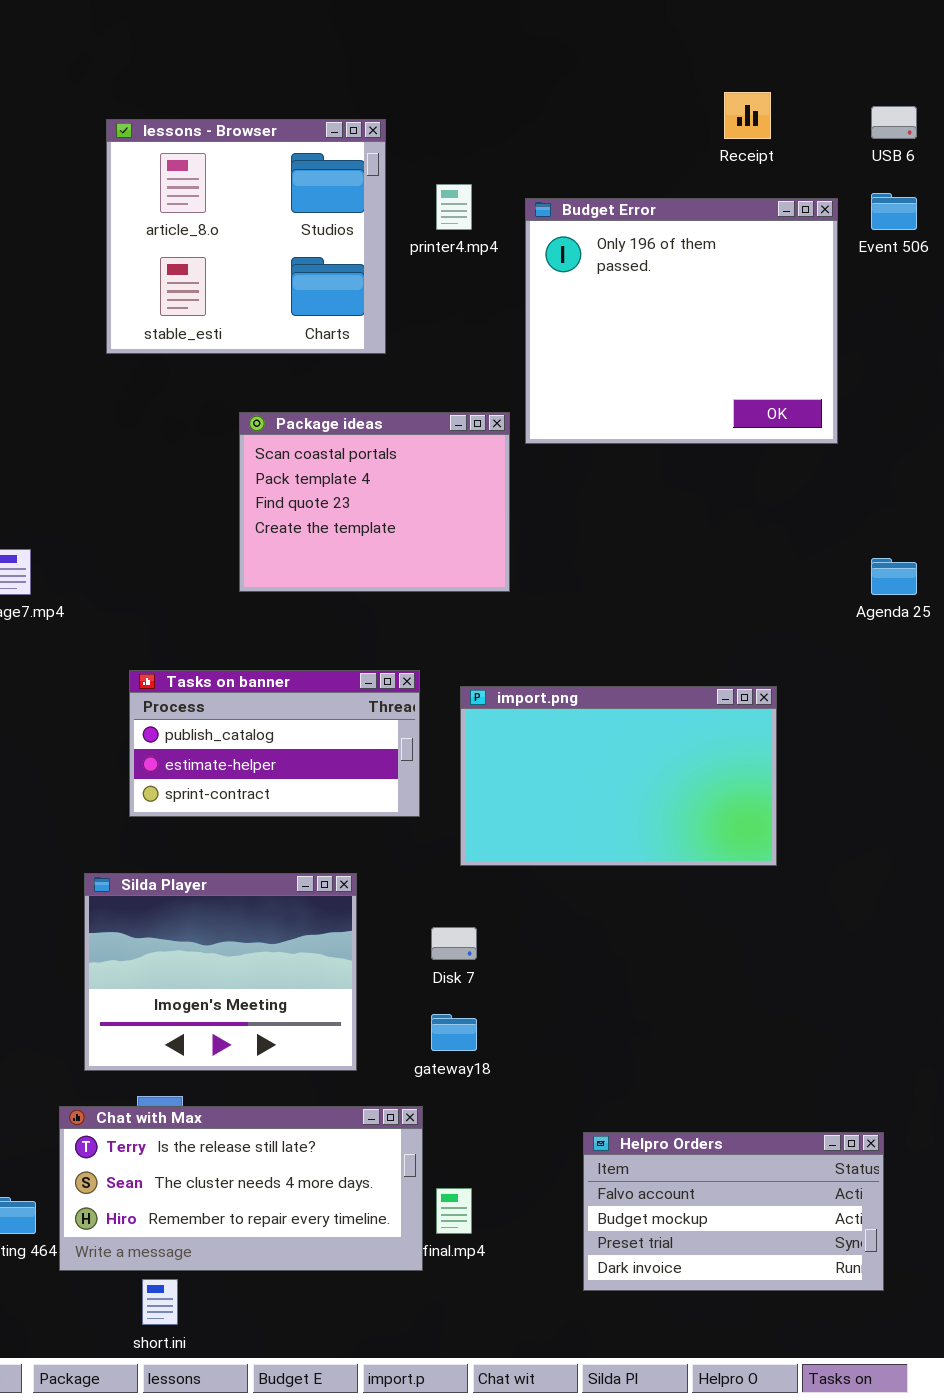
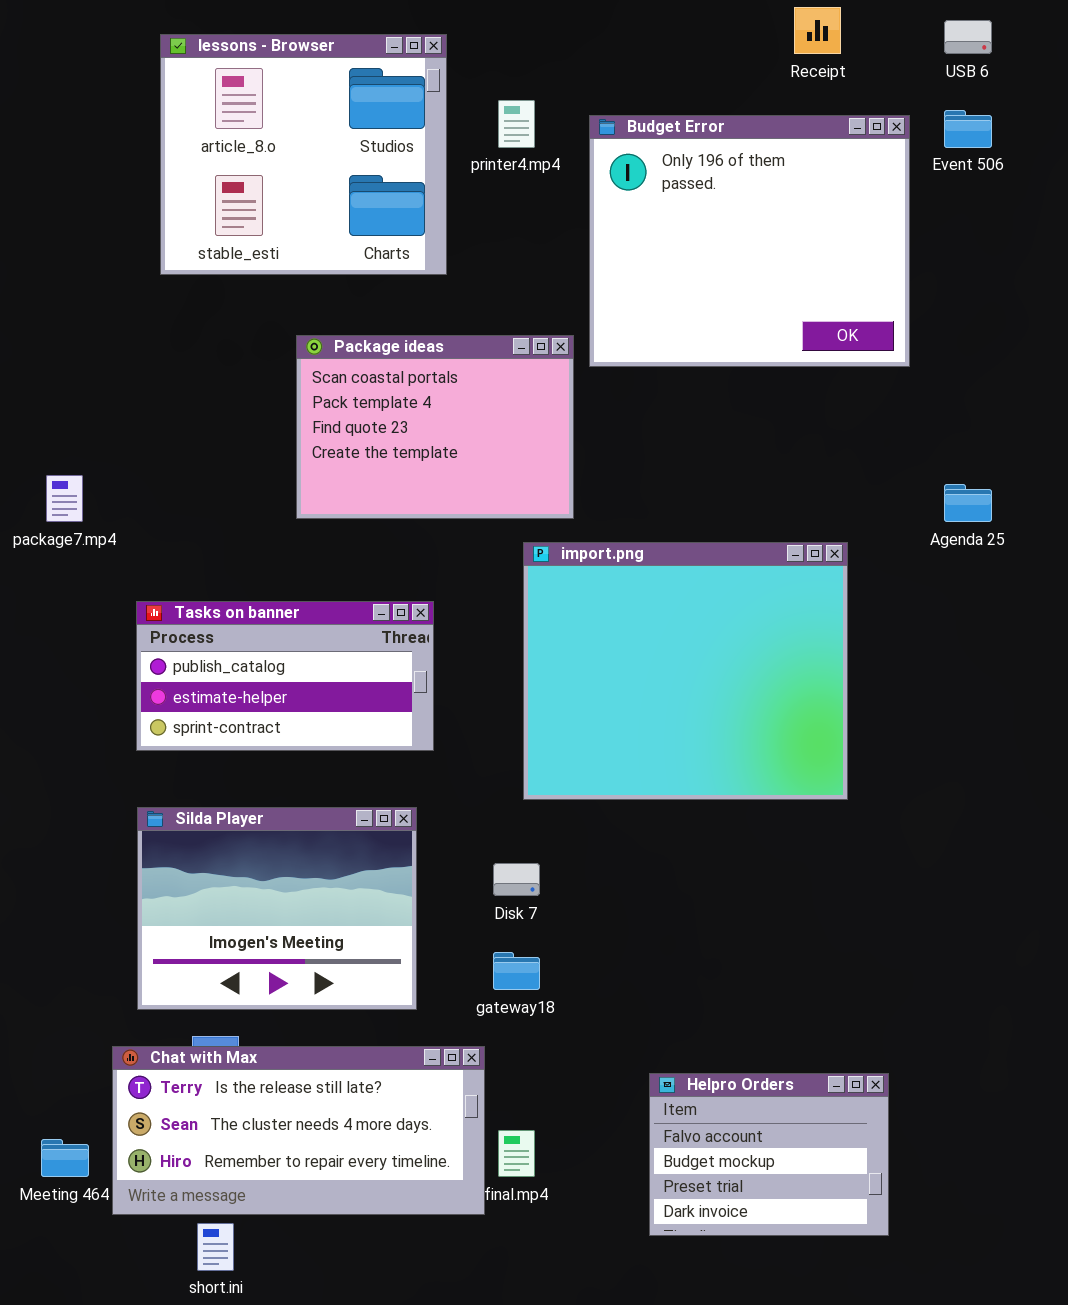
Tasks on banner: [129,670,420,817] -> [136,601,434,751], moved
import.png: [460,686,777,866] -> [523,542,848,800], resized
Helpro Orders: [583,1132,884,1291] -> [649,1073,889,1236], resized

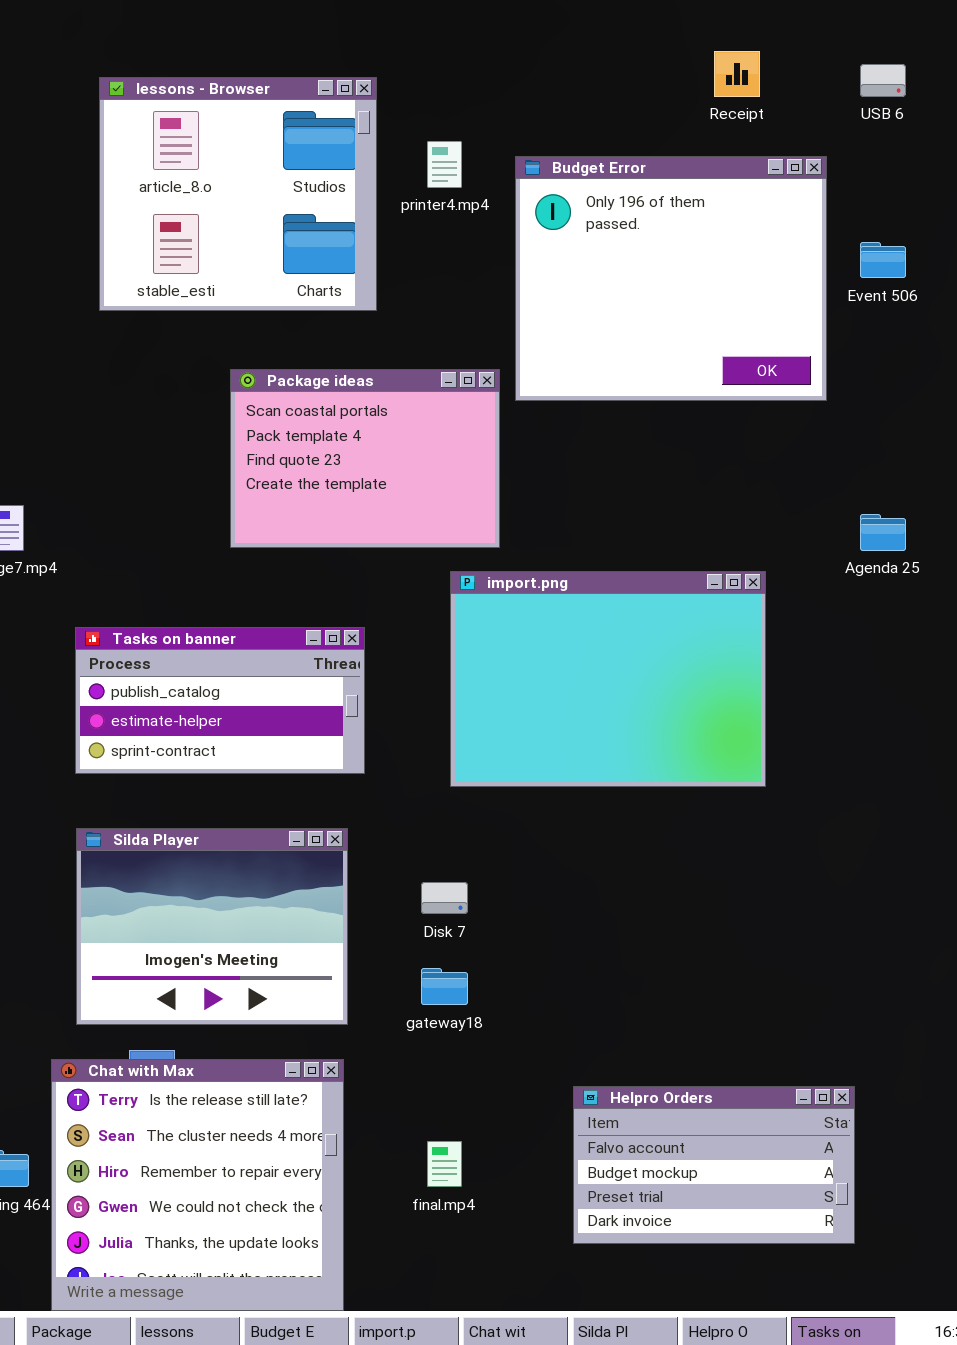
Event 506: [944,110,992,148] -> [860,242,906,278], moved
import.png: [523,542,848,800] -> [450,571,766,787], resized
Chat with Max: [112,1046,485,1215] -> [51,1059,344,1311], resized
Helpro Orders: [649,1073,889,1236] -> [573,1086,855,1244], resized

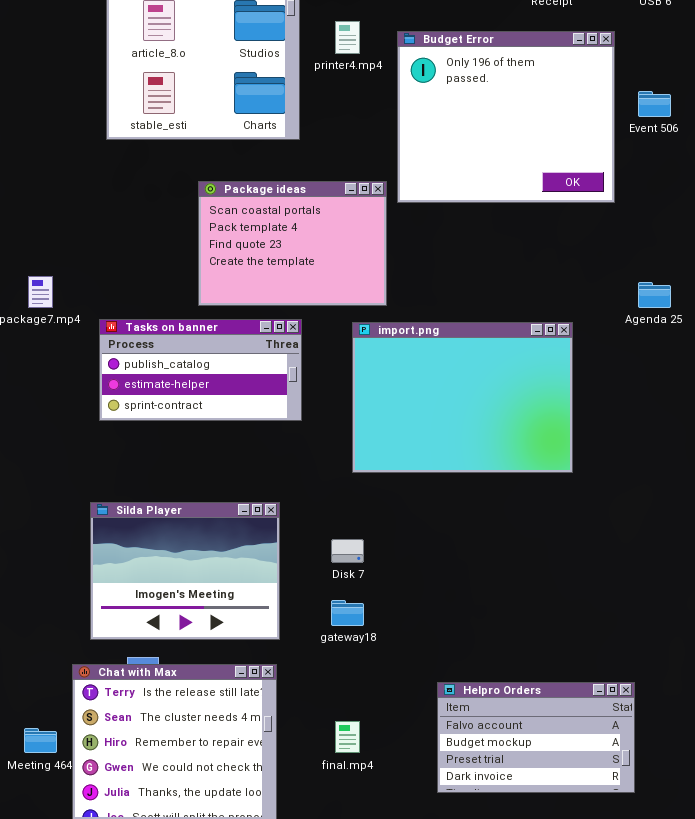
Tasks on banner: [75,627,365,774] -> [99,319,302,421], moved

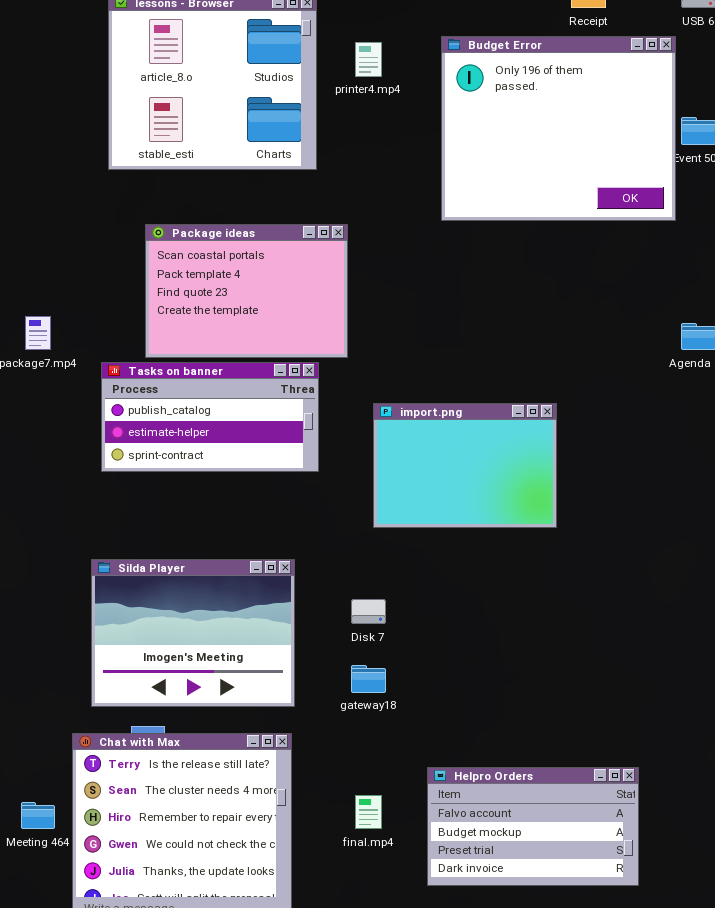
Budget Error: [397,31,615,203] -> [441,36,676,221], moved
Package ideas: [198,181,387,306] -> [145,224,348,358], moved
import.png: [352,322,573,473] -> [373,403,557,528], resized
Helpro Orders: [437,682,635,793] -> [427,767,639,886], moved

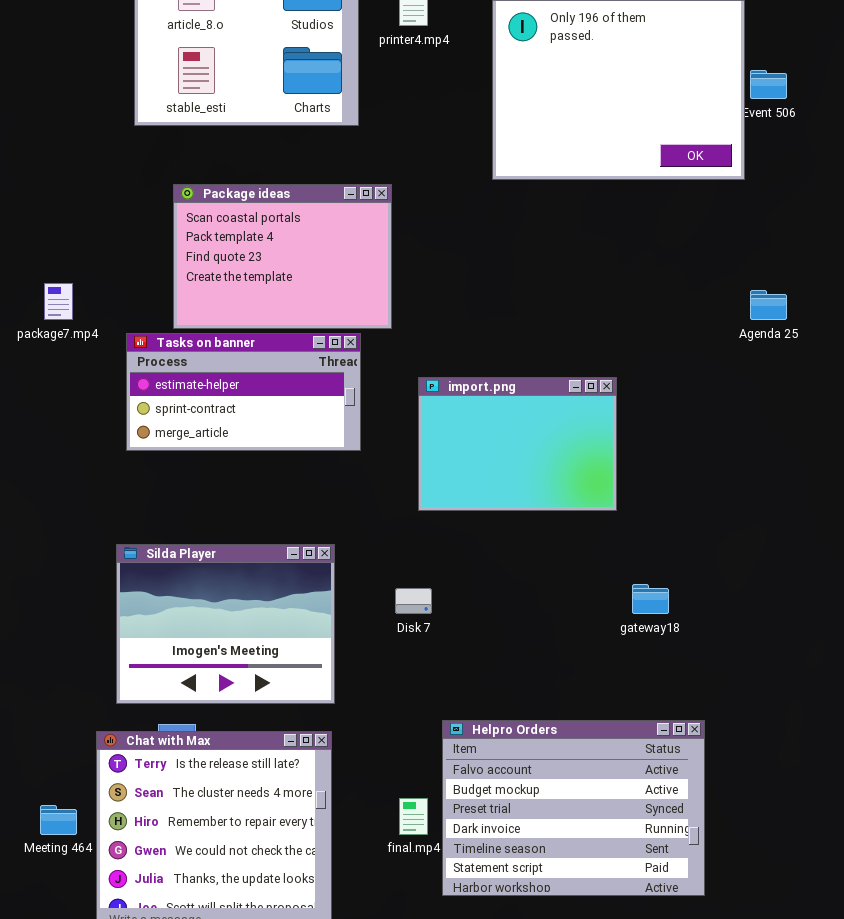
Tasks on banner: [101,362,319,472] -> [126,333,361,451], scrolled down 1 row
gateway18: [351,665,386,693] -> [632,584,669,614], moved
Helpro Orders: [427,767,639,886] -> [442,720,705,896], resized

